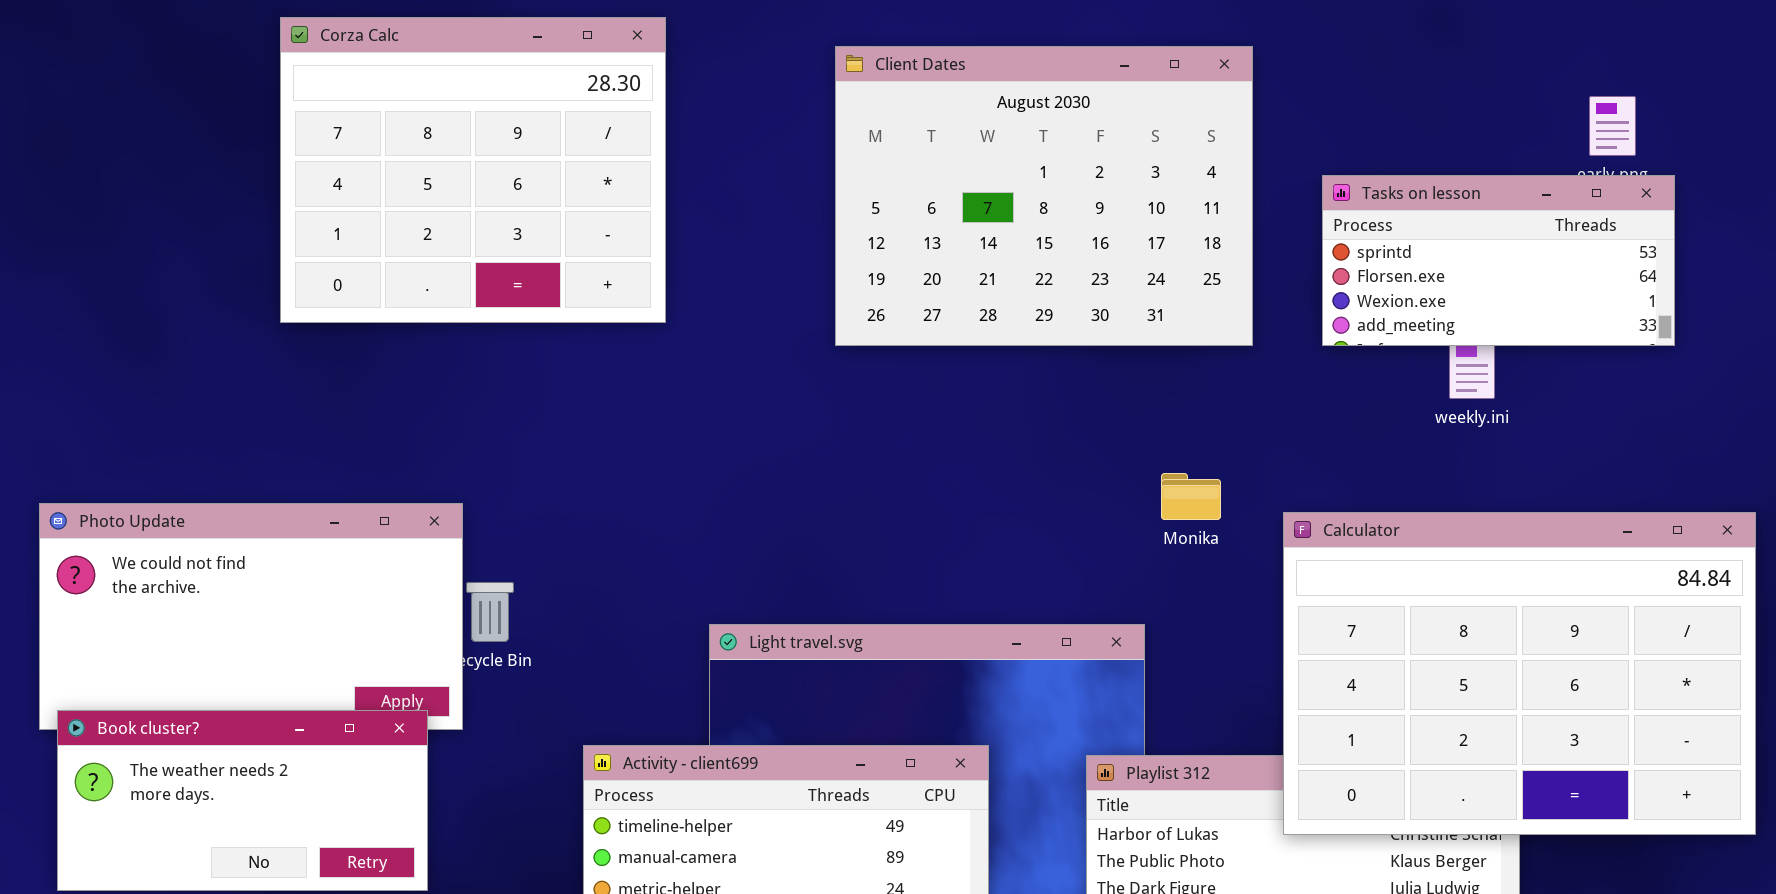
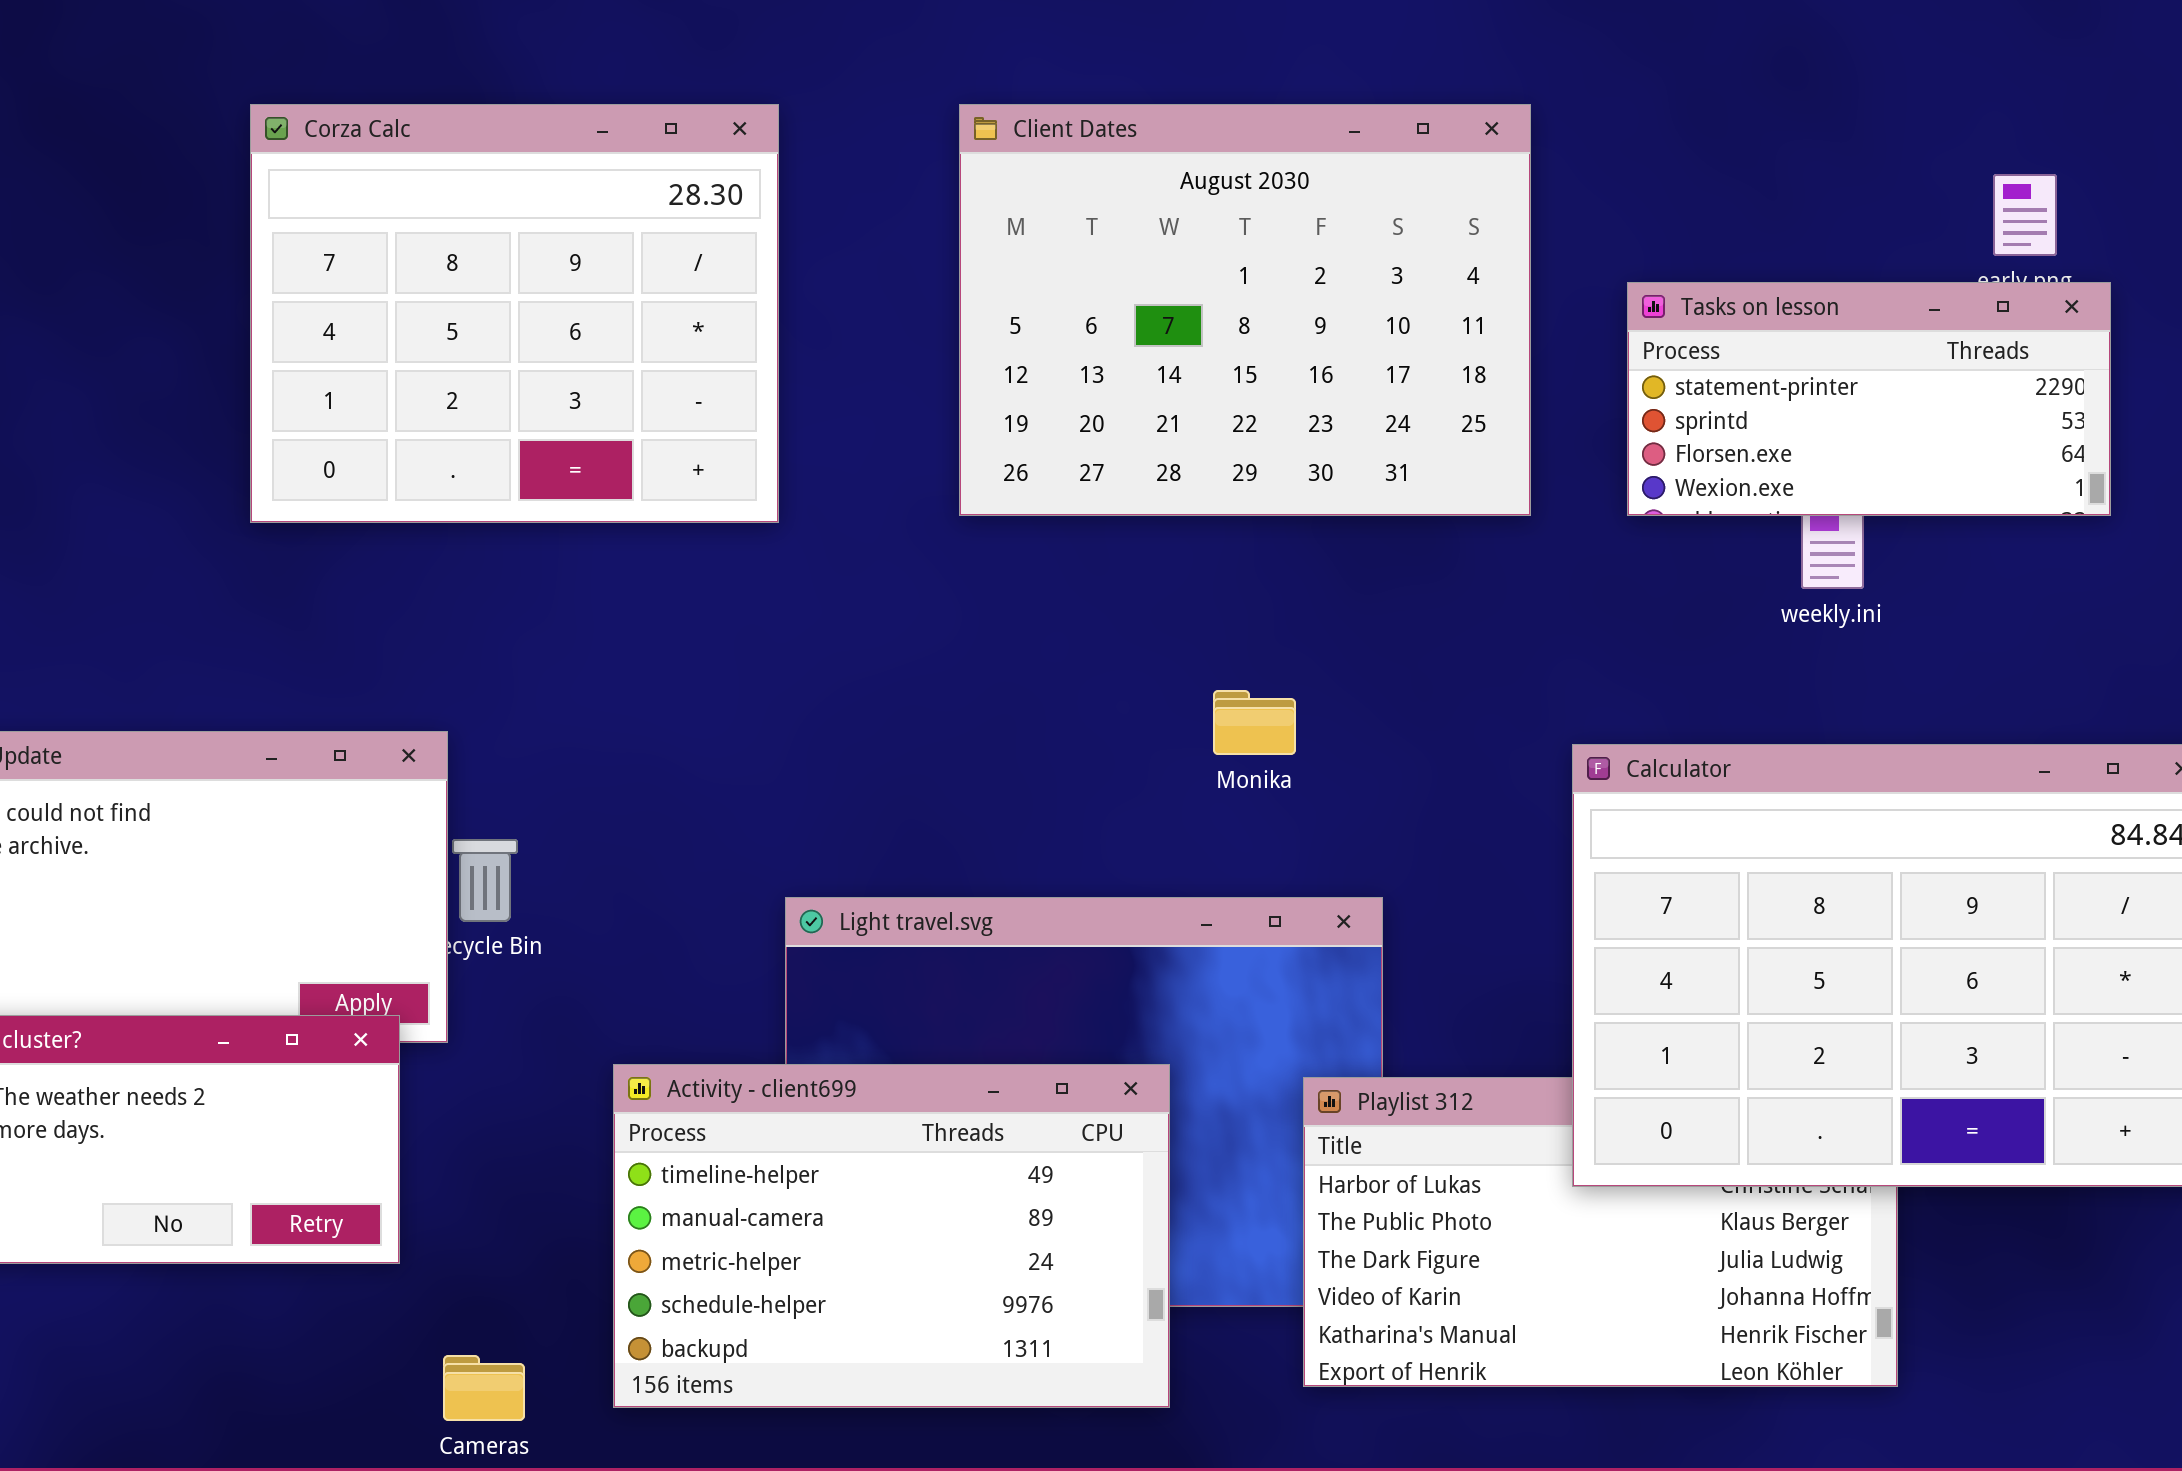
Corza Calc: [280,17,666,323] -> [250,104,779,523], moved
Tasks on lesson: [1322,175,1675,346] -> [1627,282,2111,516], scrolled up 1 row
Monika: [1161,473,1221,520] -> [1213,690,1296,755], moved

